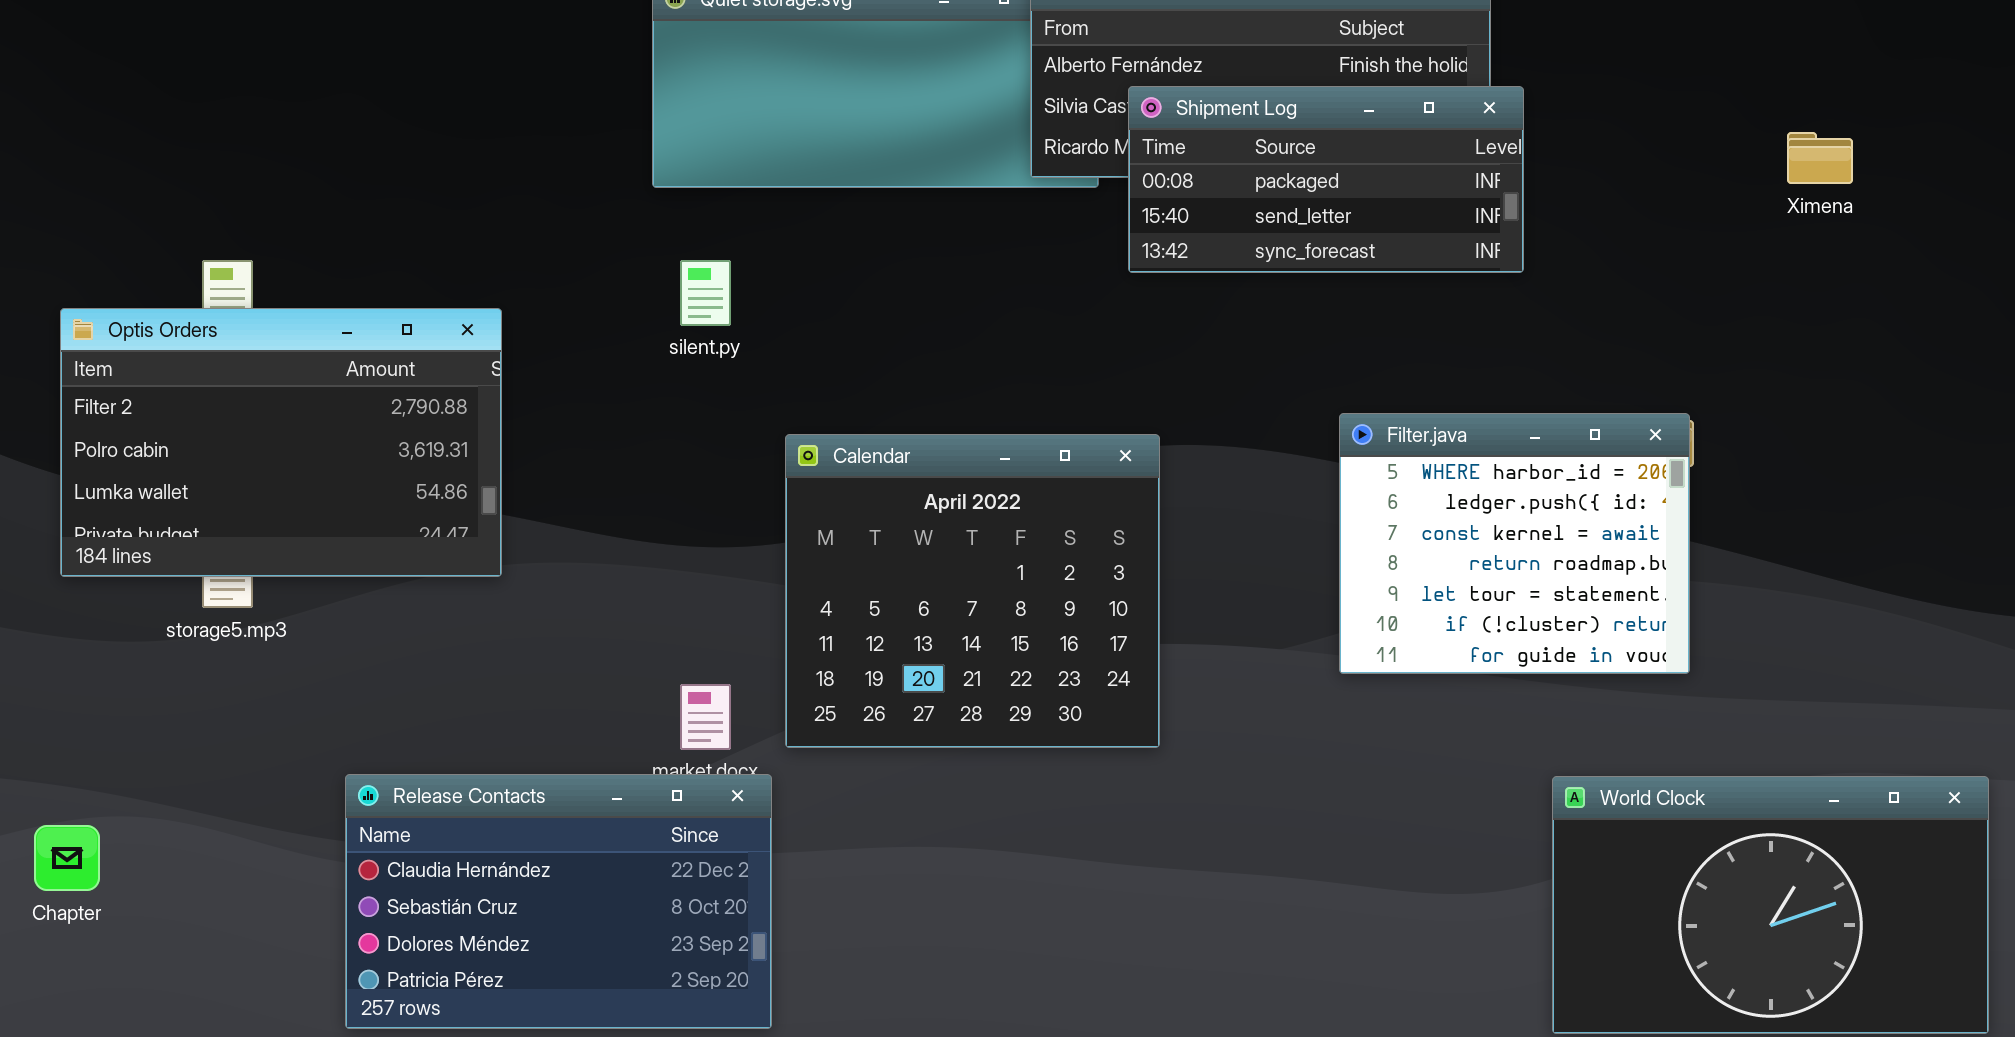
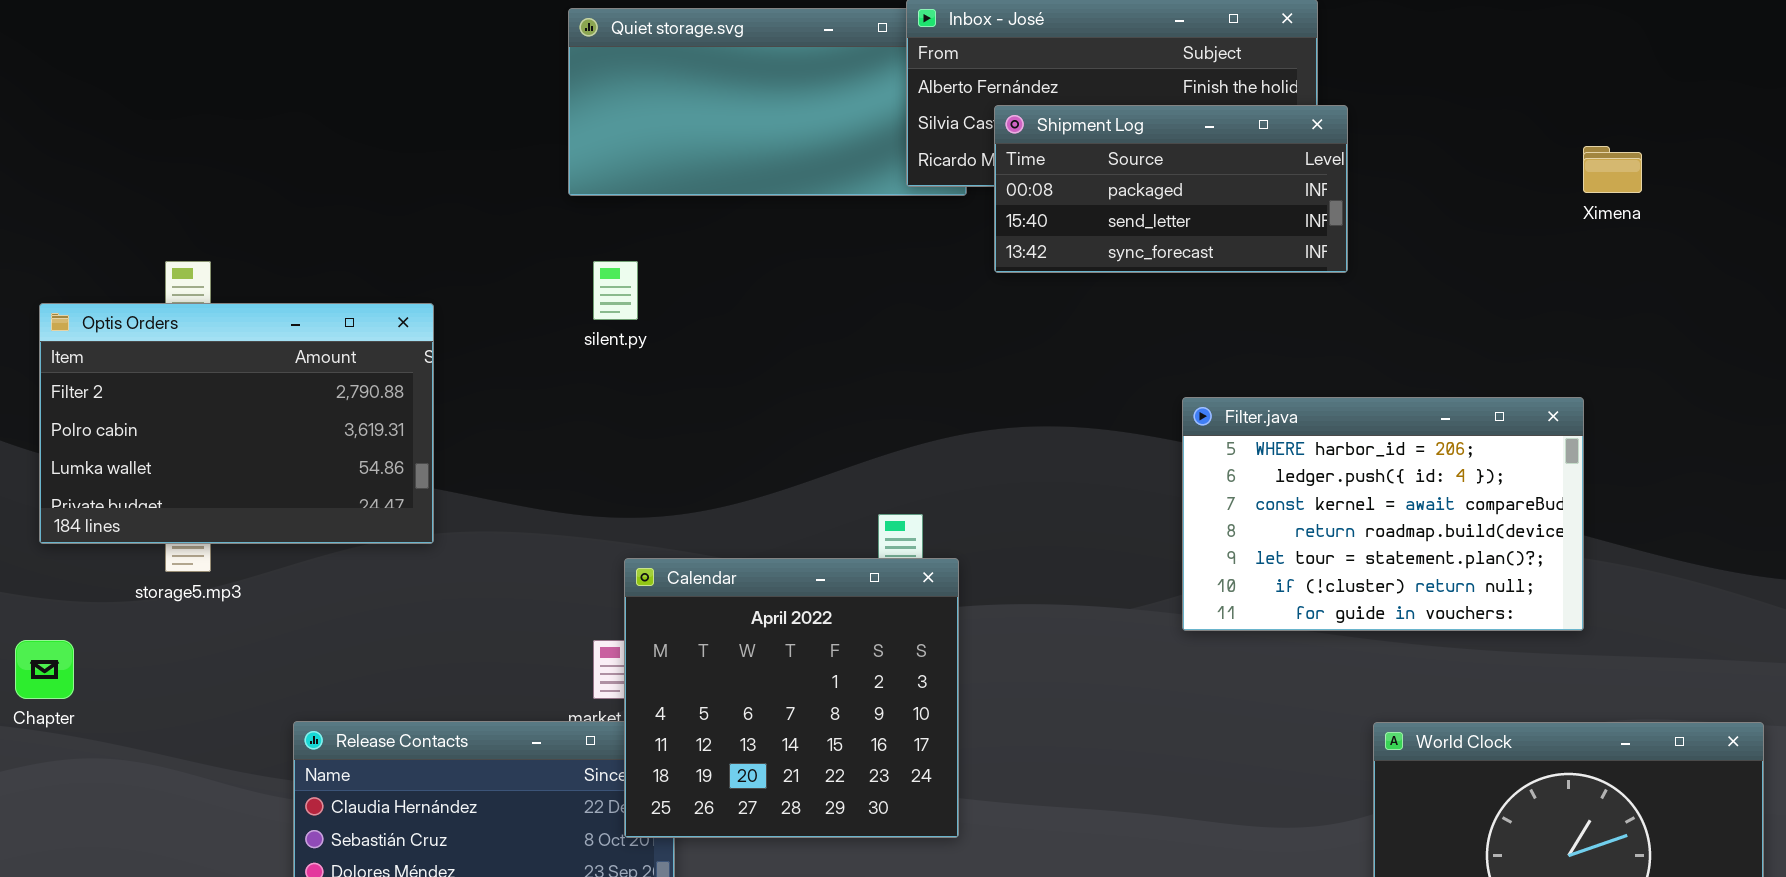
Filter.java: [1339,413,1690,674] -> [1182,397,1584,631], resized
Calendar: [785,434,1160,748] -> [624,558,959,838], moved
Chapter: [34,825,100,891] -> [15,640,74,699], moved

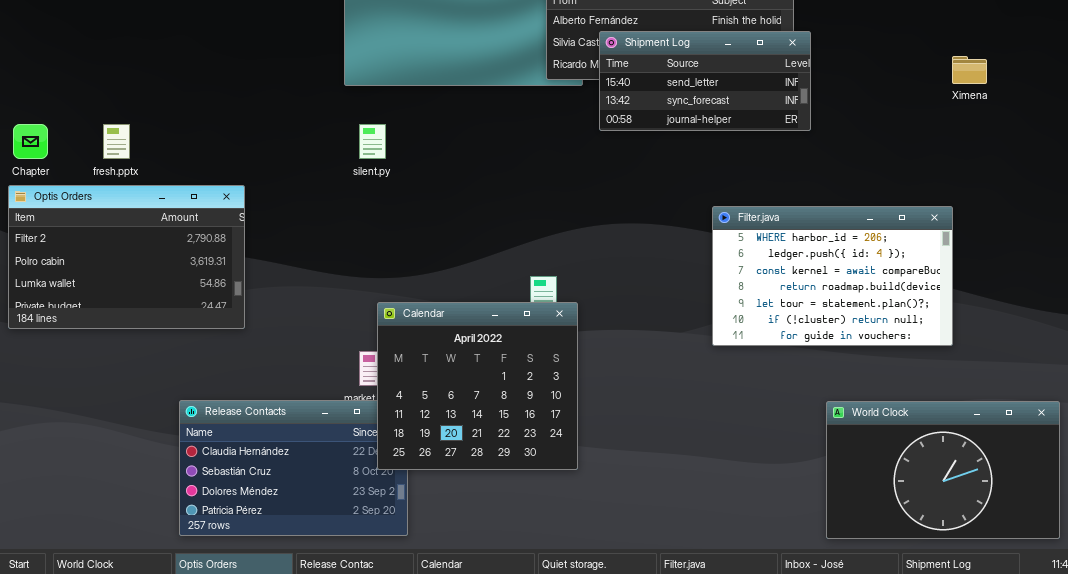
Shipment Log: [994,105,1348,273] -> [599,31,811,131], scrolled down 1 row
Optis Orders: [39,303,434,544] -> [8,185,245,329], moved
Chapter: [15,640,74,699] -> [13,124,48,159], moved

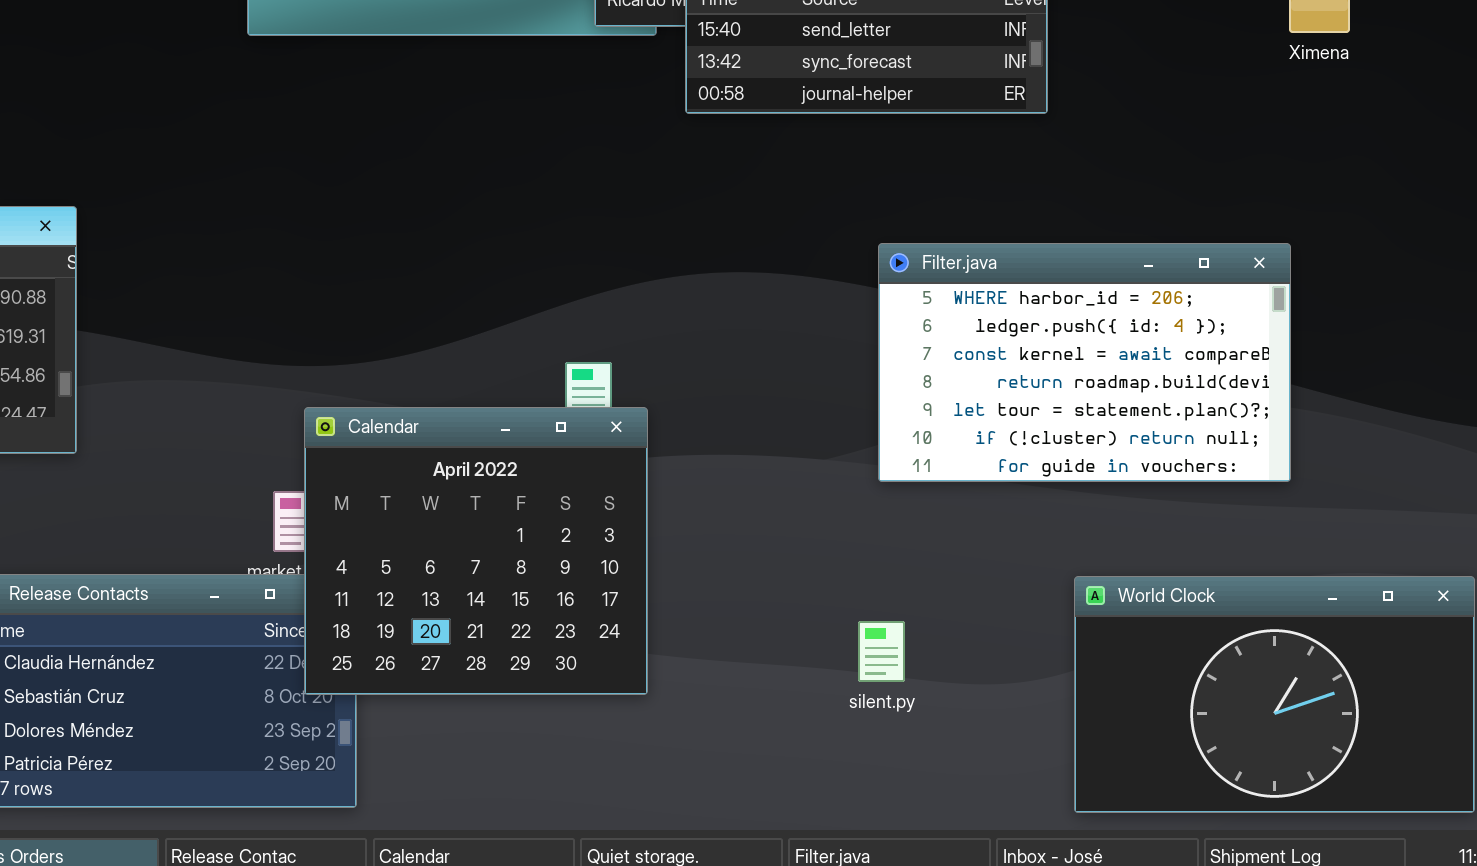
silent.py: [359,124,386,159] -> [858,621,905,682], moved

